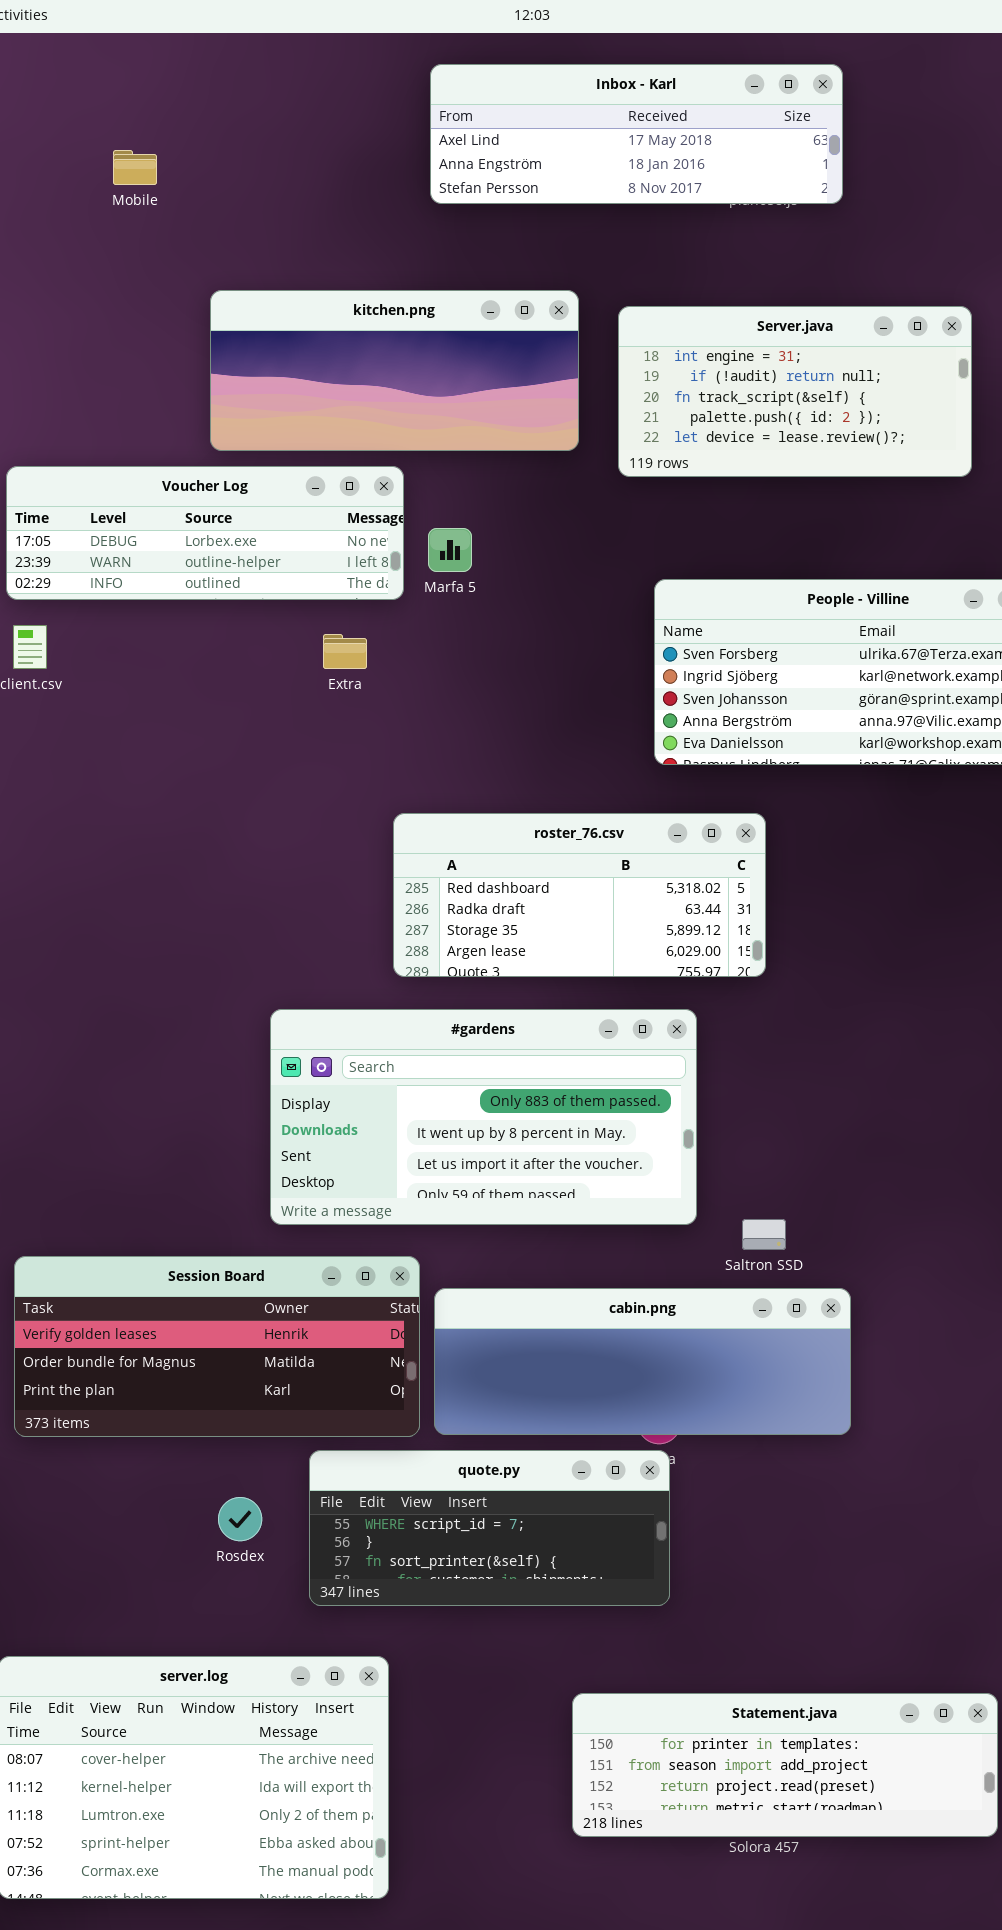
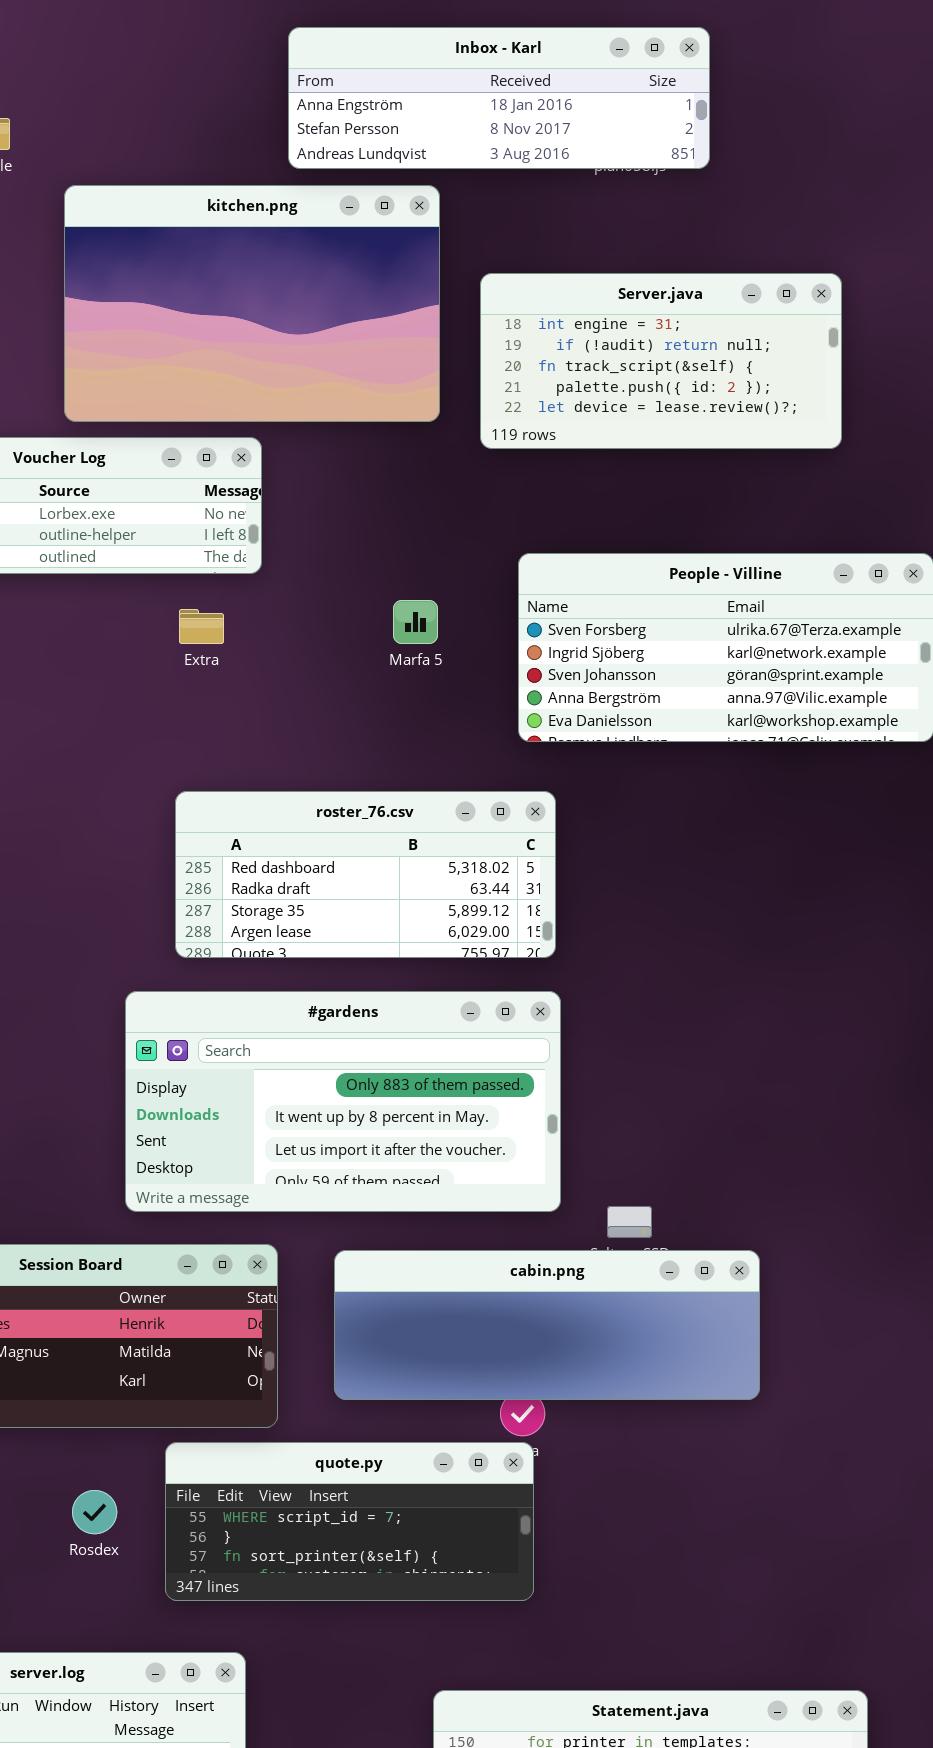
Inbox - Karl: [430,64,843,204] -> [288,27,710,169], scrolled down 1 row
kitchen.png: [210,290,579,451] -> [64,185,440,422], resized
Marfa 5: [428,528,472,572] -> [393,600,438,644], moved
roster_76.csv: [393,813,766,977] -> [175,791,556,958], moved
cabin.png: [434,1288,851,1435] -> [334,1250,760,1400], moved

